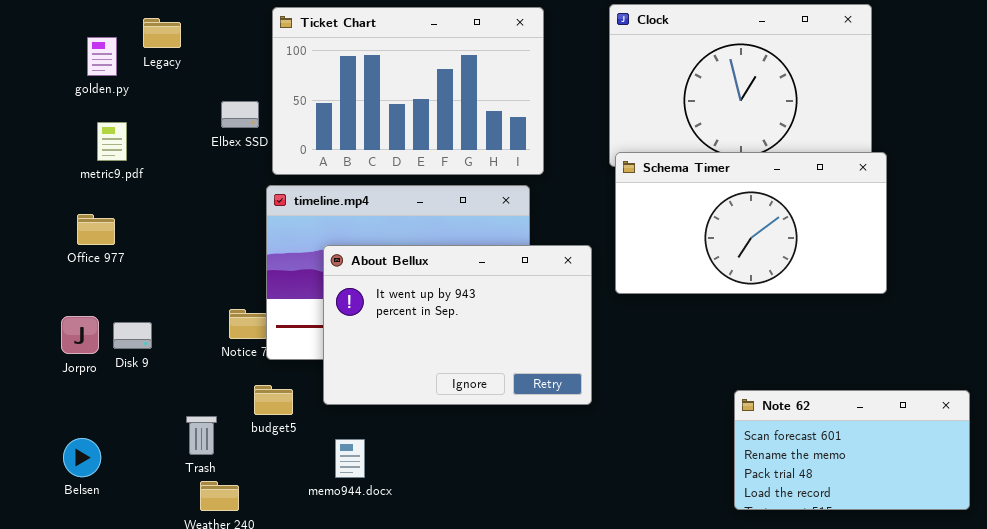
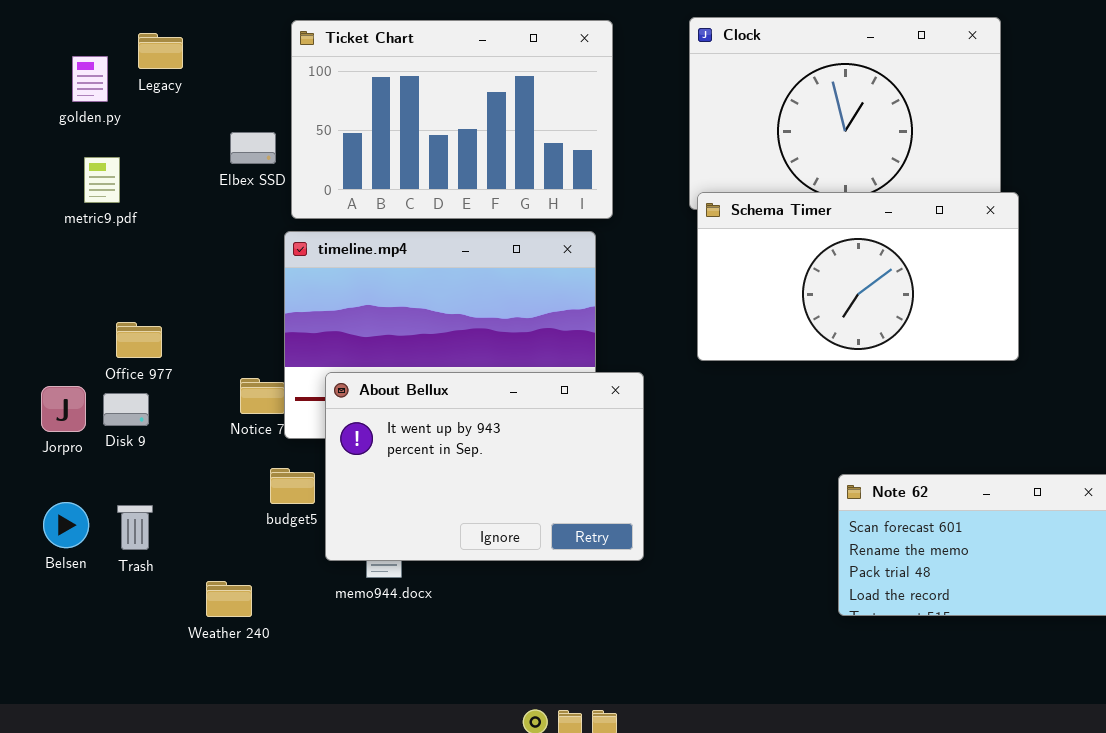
Office 977: [77,214,115,245] -> [116,322,162,358], moved
About Bellux: [323,245,592,405] -> [325,372,644,561], moved
Trash: [186,416,217,455] -> [117,505,153,550], moved
Belsen: [63,438,101,477] -> [43,502,89,548], moved

